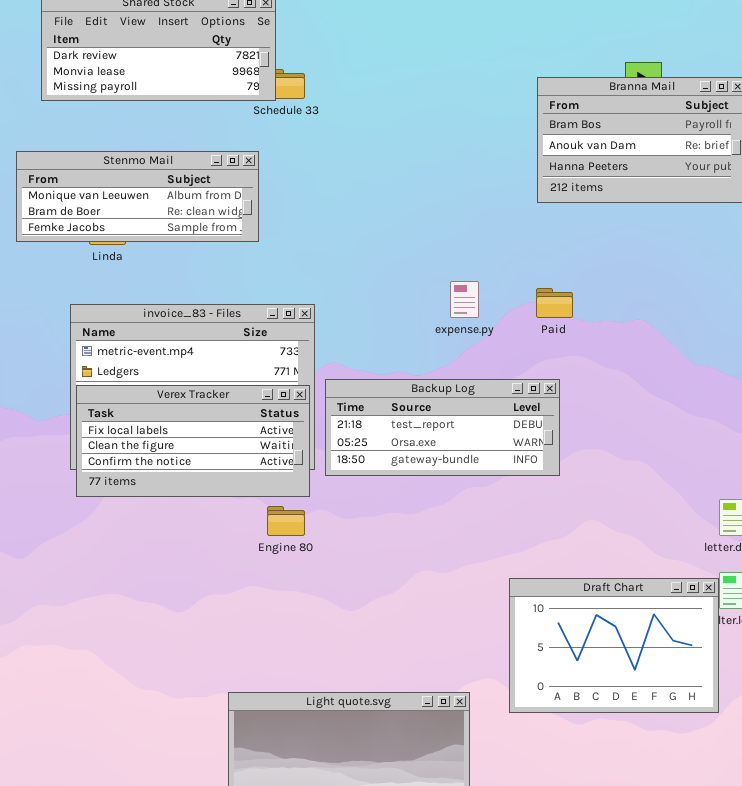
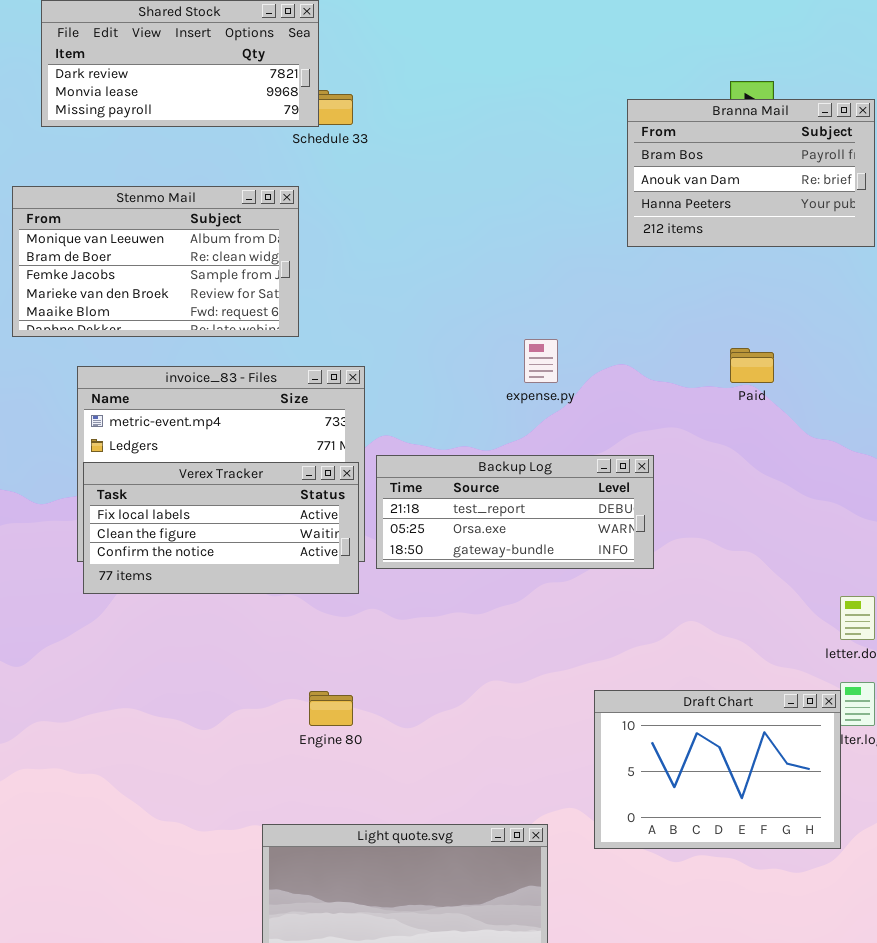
Stenmo Mail: [16,151,259,242] -> [12,186,299,337], resized
Paid: [536,288,573,318] -> [730,348,774,383], moved
Engine 80: [267,506,305,536] -> [309,691,353,726], moved

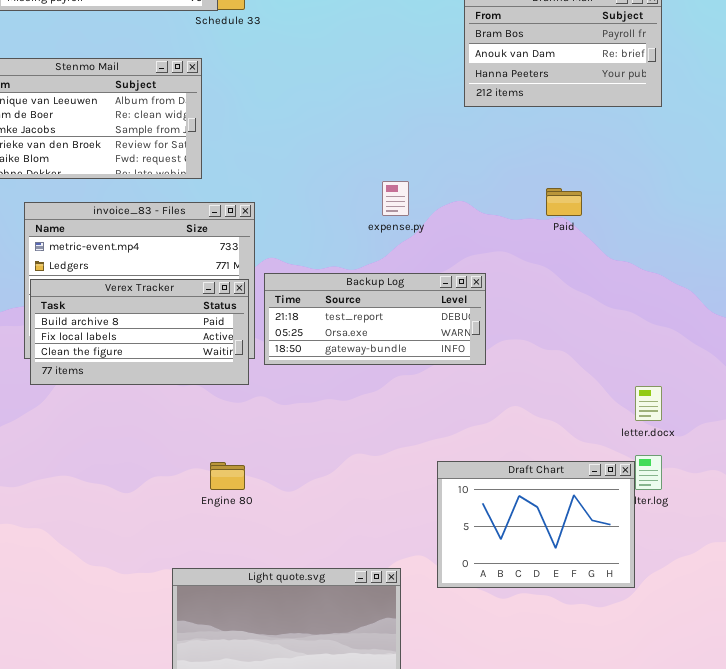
Verex Tracker: [83,462,359,594] -> [30,279,249,385], scrolled up 1 row

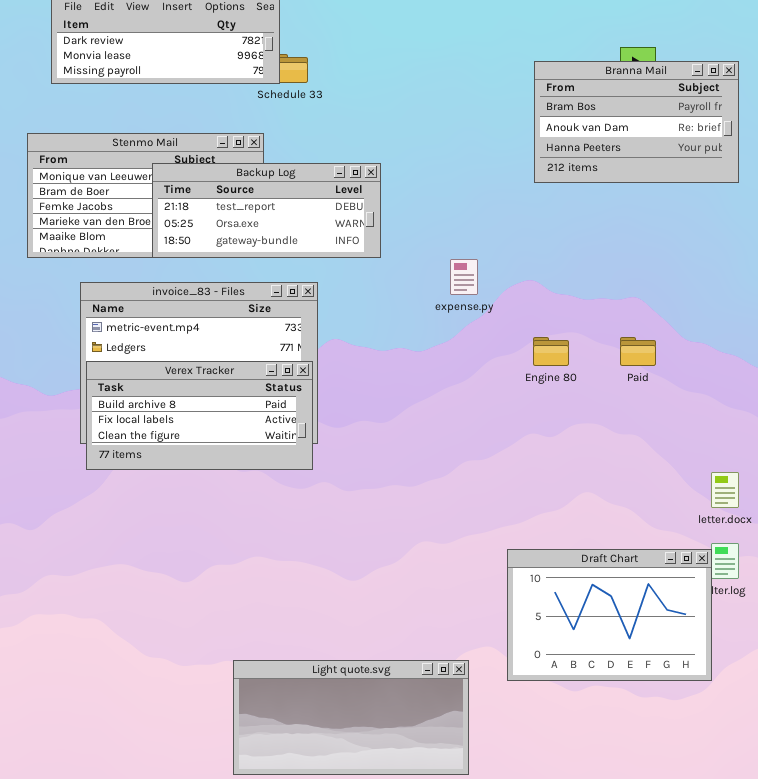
Paid: [546,188,582,216] -> [620,337,656,366], moved
Backup Log: [264,273,486,365] -> [152,163,381,258], moved
Engine 80: [210,462,245,490] -> [533,337,569,366], moved

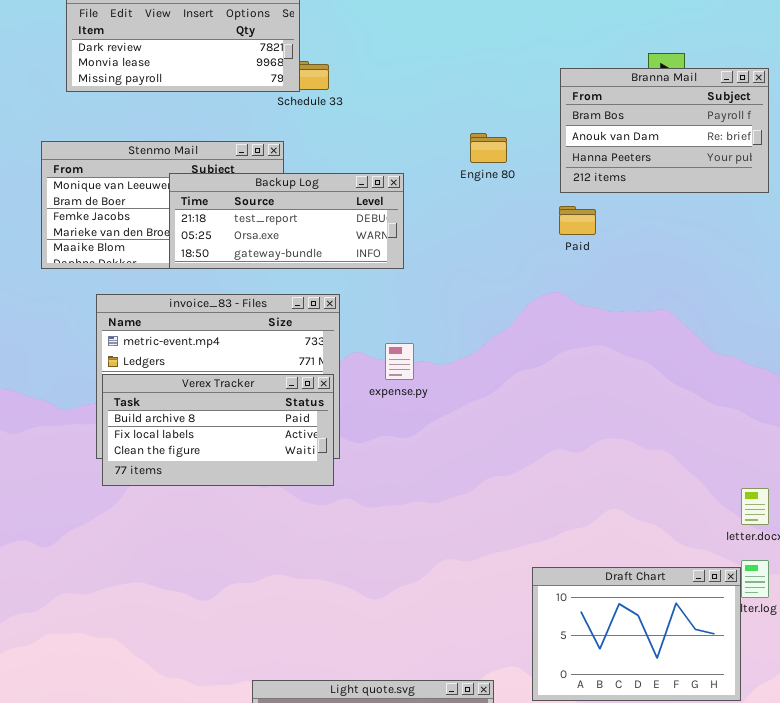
expense.py: [450,259,478,295] -> [385,343,414,380], moved
Engine 80: [533,337,569,366] -> [470,133,507,163], moved
Paid: [620,337,656,366] -> [559,206,596,235], moved

